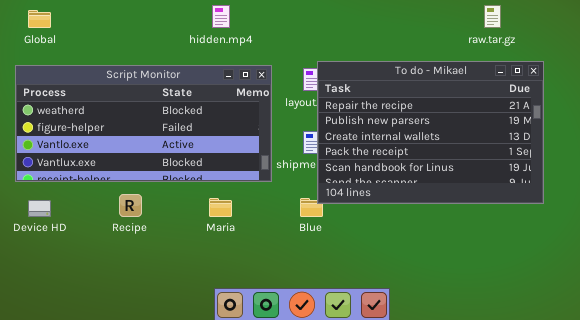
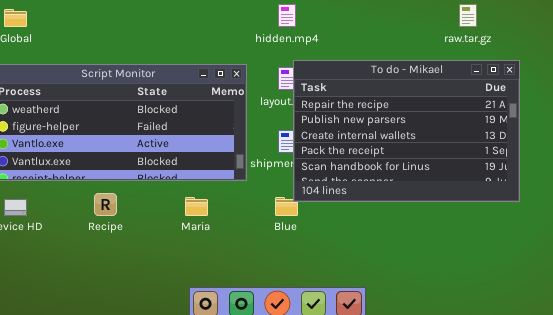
hidden.mp4: [212,5,230,28] -> [278,4,296,27], moved

